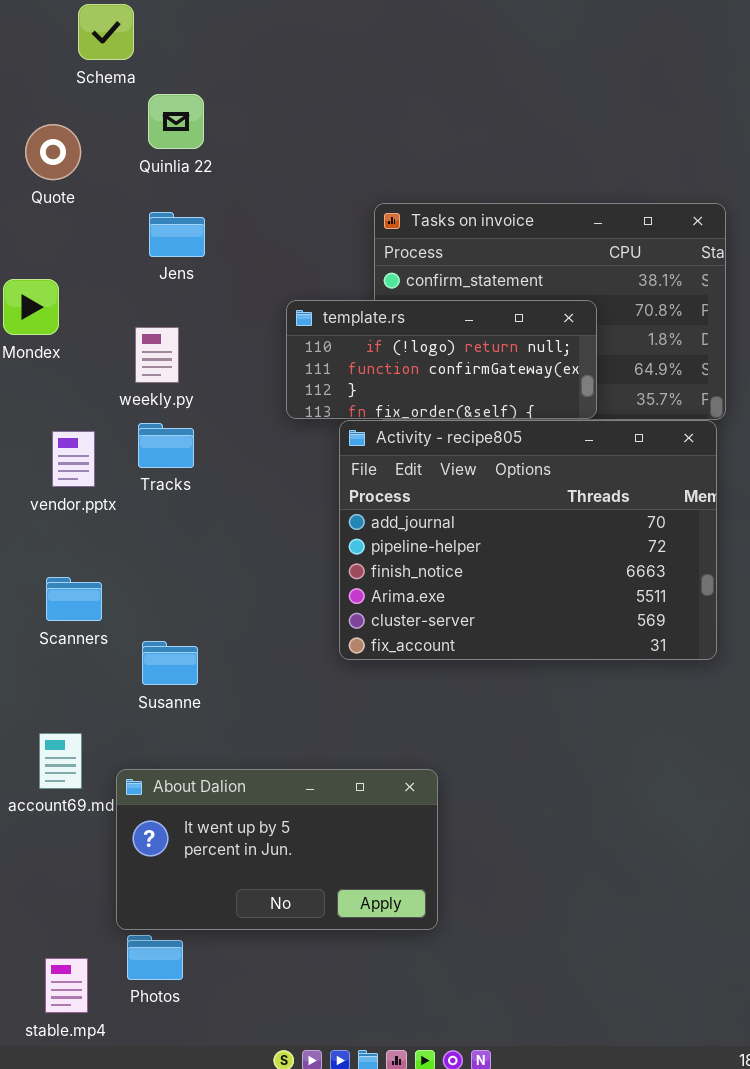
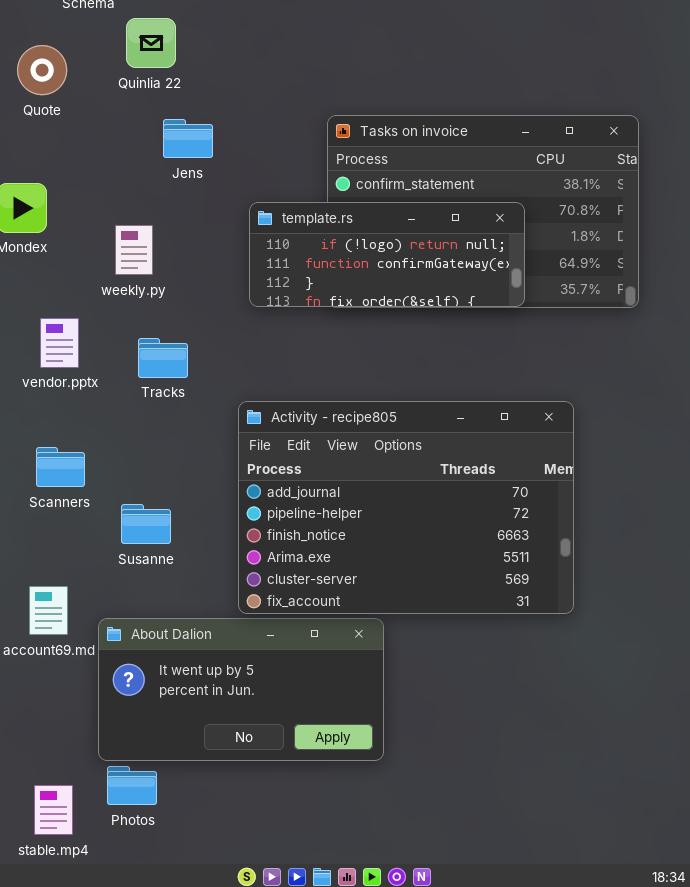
Jens: [149,212,205,257] -> [163,119,213,158], moved
Activity - recipe805: [339,420,717,660] -> [238,401,574,614], moved
Tracks: [138,423,194,468] -> [138,338,188,378], moved

